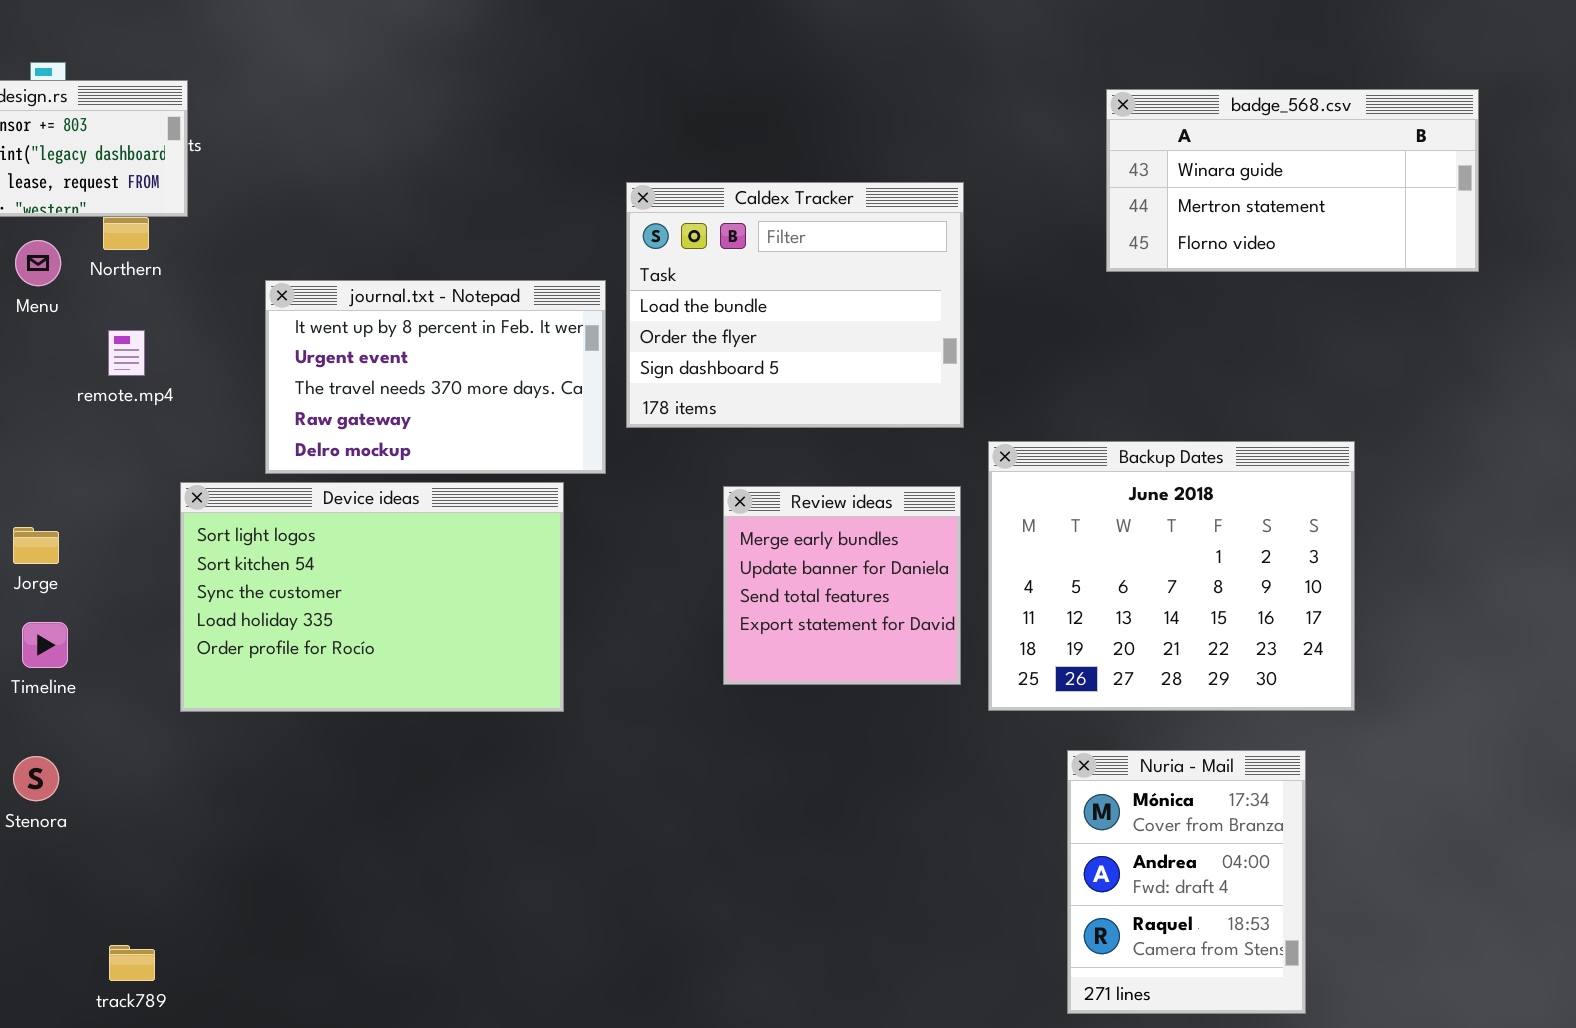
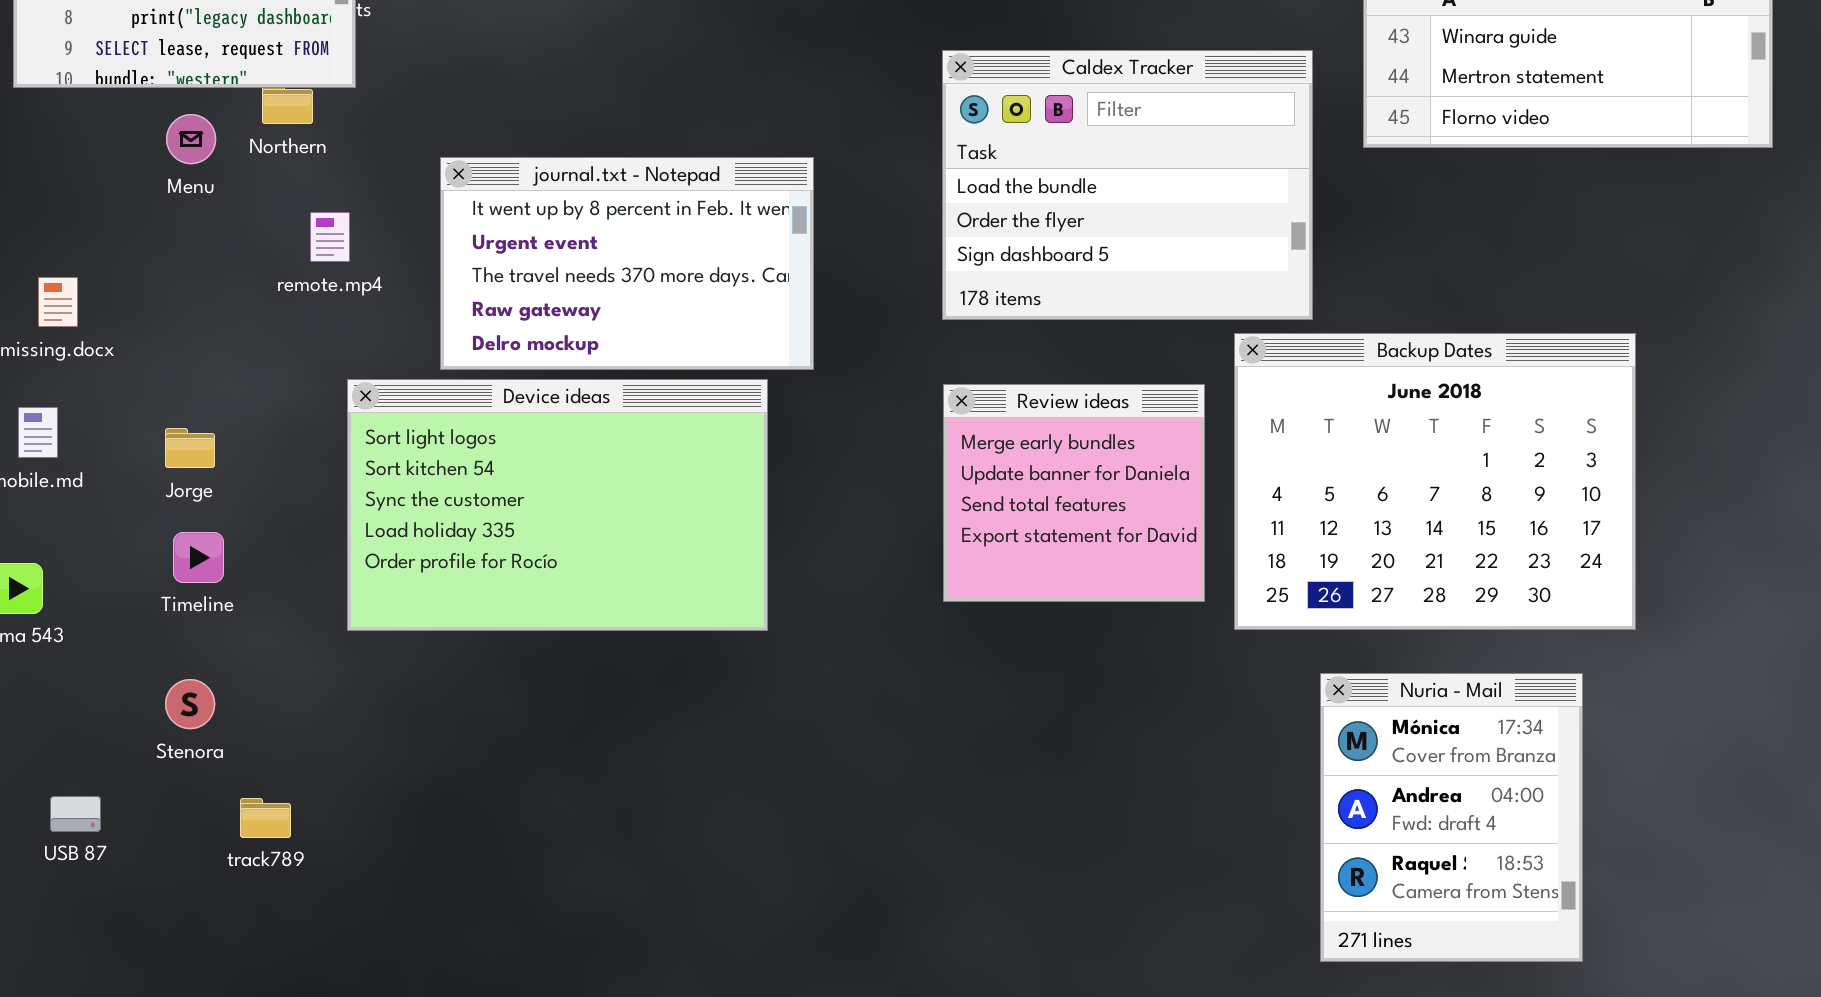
Caldex Tracker: [626,182,964,428] -> [942,50,1313,320], moved
remote.mp4: [108,330,145,376] -> [310,212,350,262], moved
track789: [109,945,155,981] -> [240,798,291,838], moved

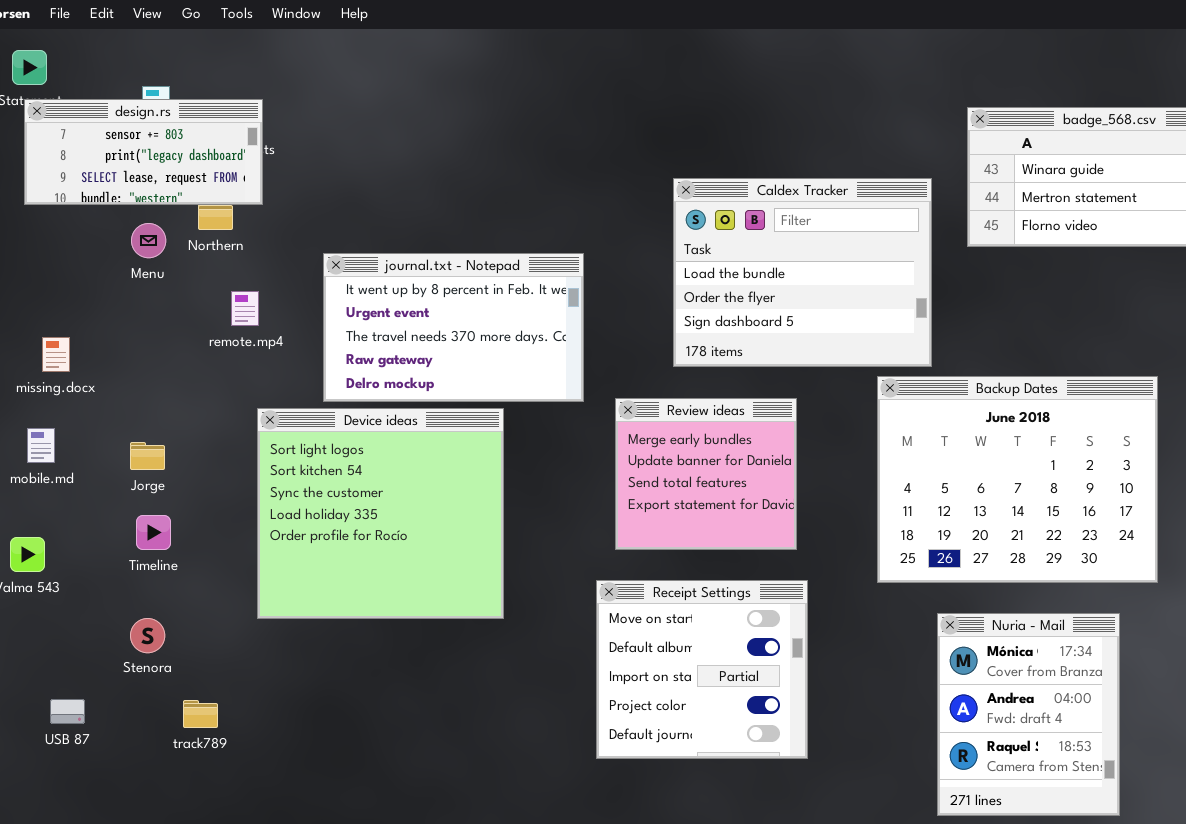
Device ideas: [347,379,768,631] -> [257,408,504,619], resized
Review ideas: [943,384,1205,602] -> [615,398,797,550], moved
Receipt Settings: none -> [596,580,808,759], opened

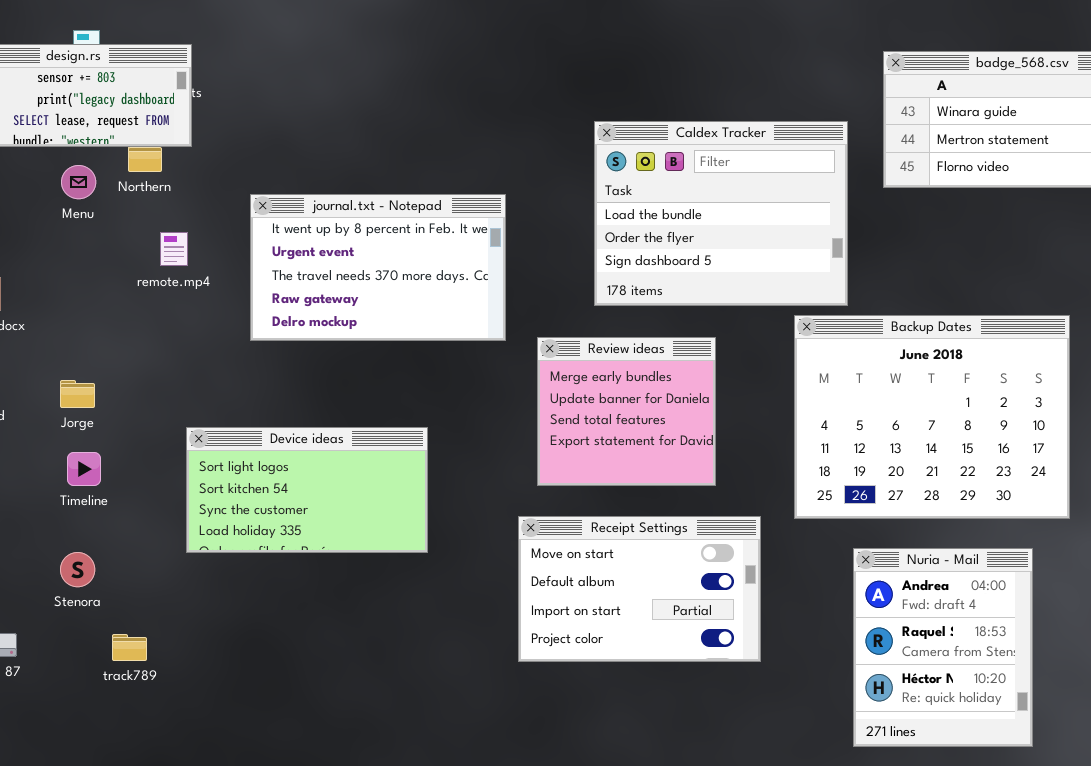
Device ideas: [257,408,504,619] -> [186,427,428,553], resized
Receipt Settings: [596,580,808,759] -> [518,516,761,662], resized
Nuria - Mail: [937,613,1120,816] -> [853,548,1033,747], scrolled down 1 row

